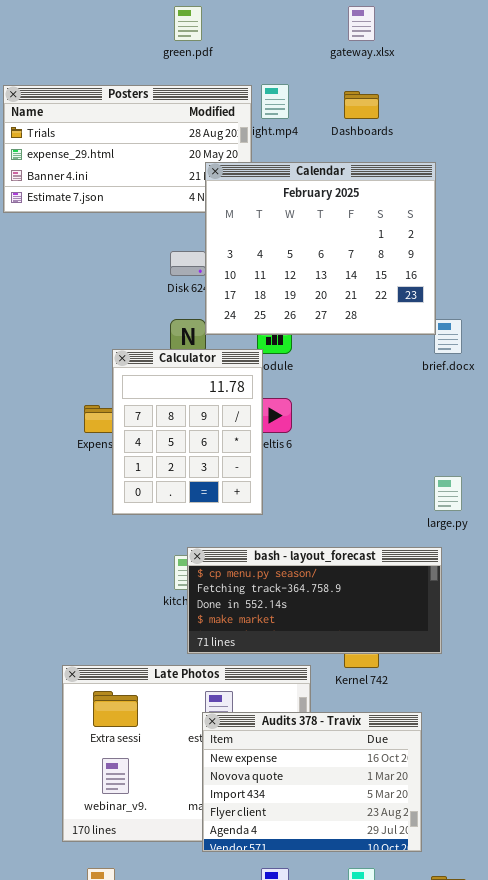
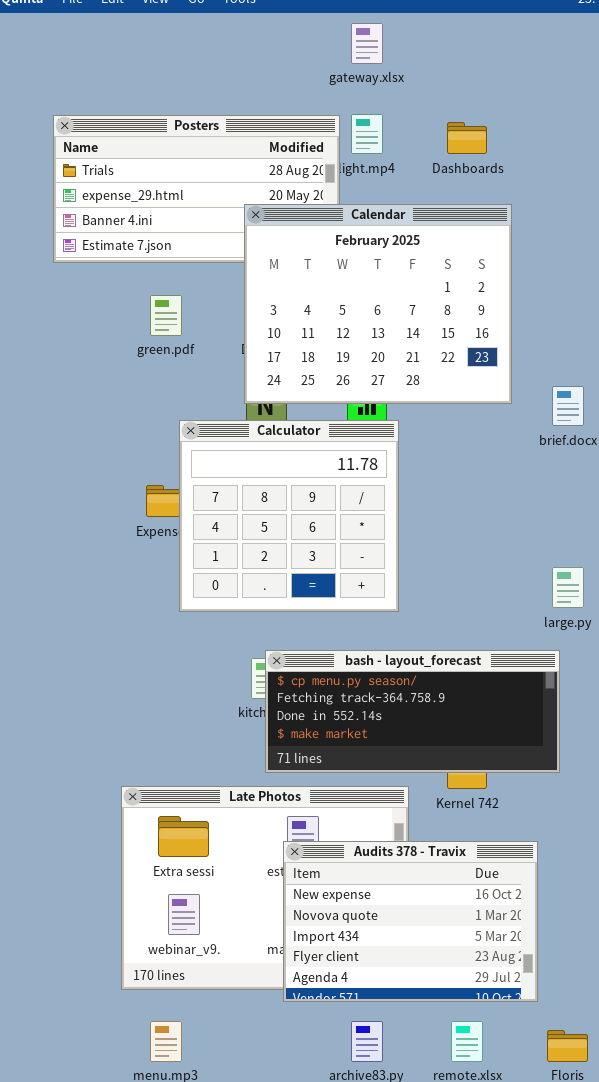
green.pdf: [174,6,202,41] -> [150,295,182,336], moved
gateway.xlsx: [348,6,375,41] -> [351,23,383,64], moved
Calendar: [205,162,436,335] -> [244,204,512,404], moved
Calculator: [112,349,263,515] -> [179,420,399,612], resized

